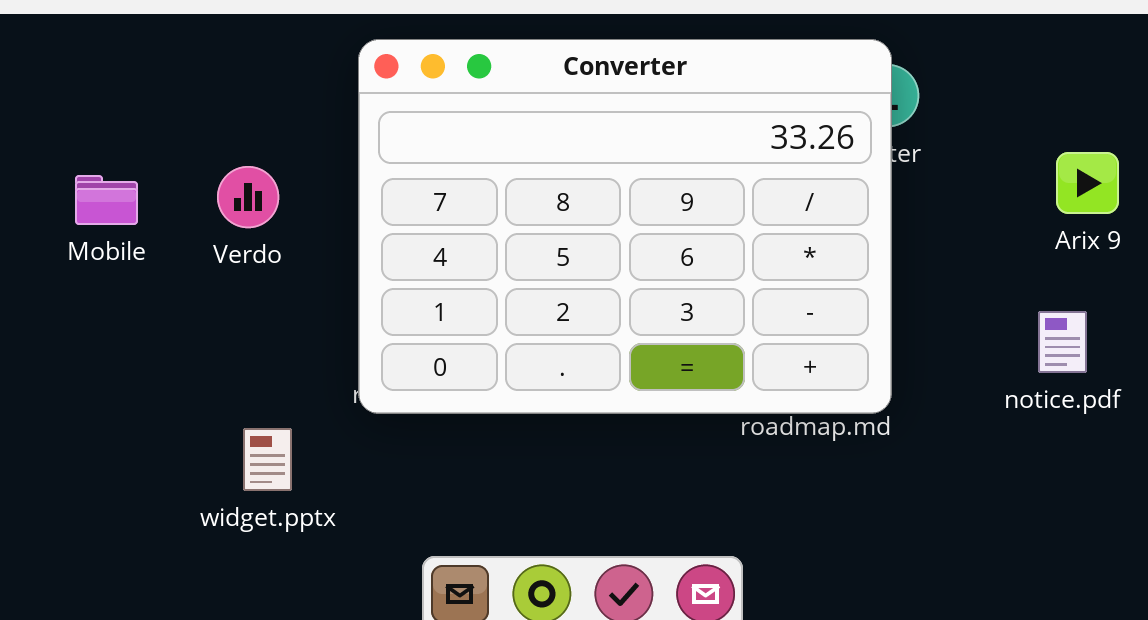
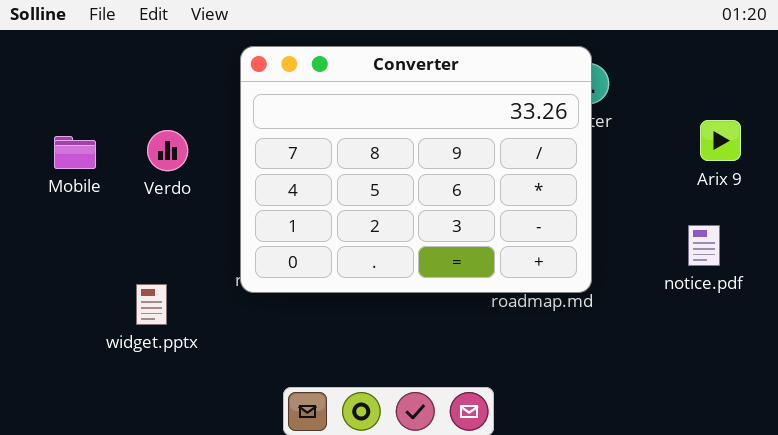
widget.pptx: [243,428,292,491] -> [136,284,167,325], moved

